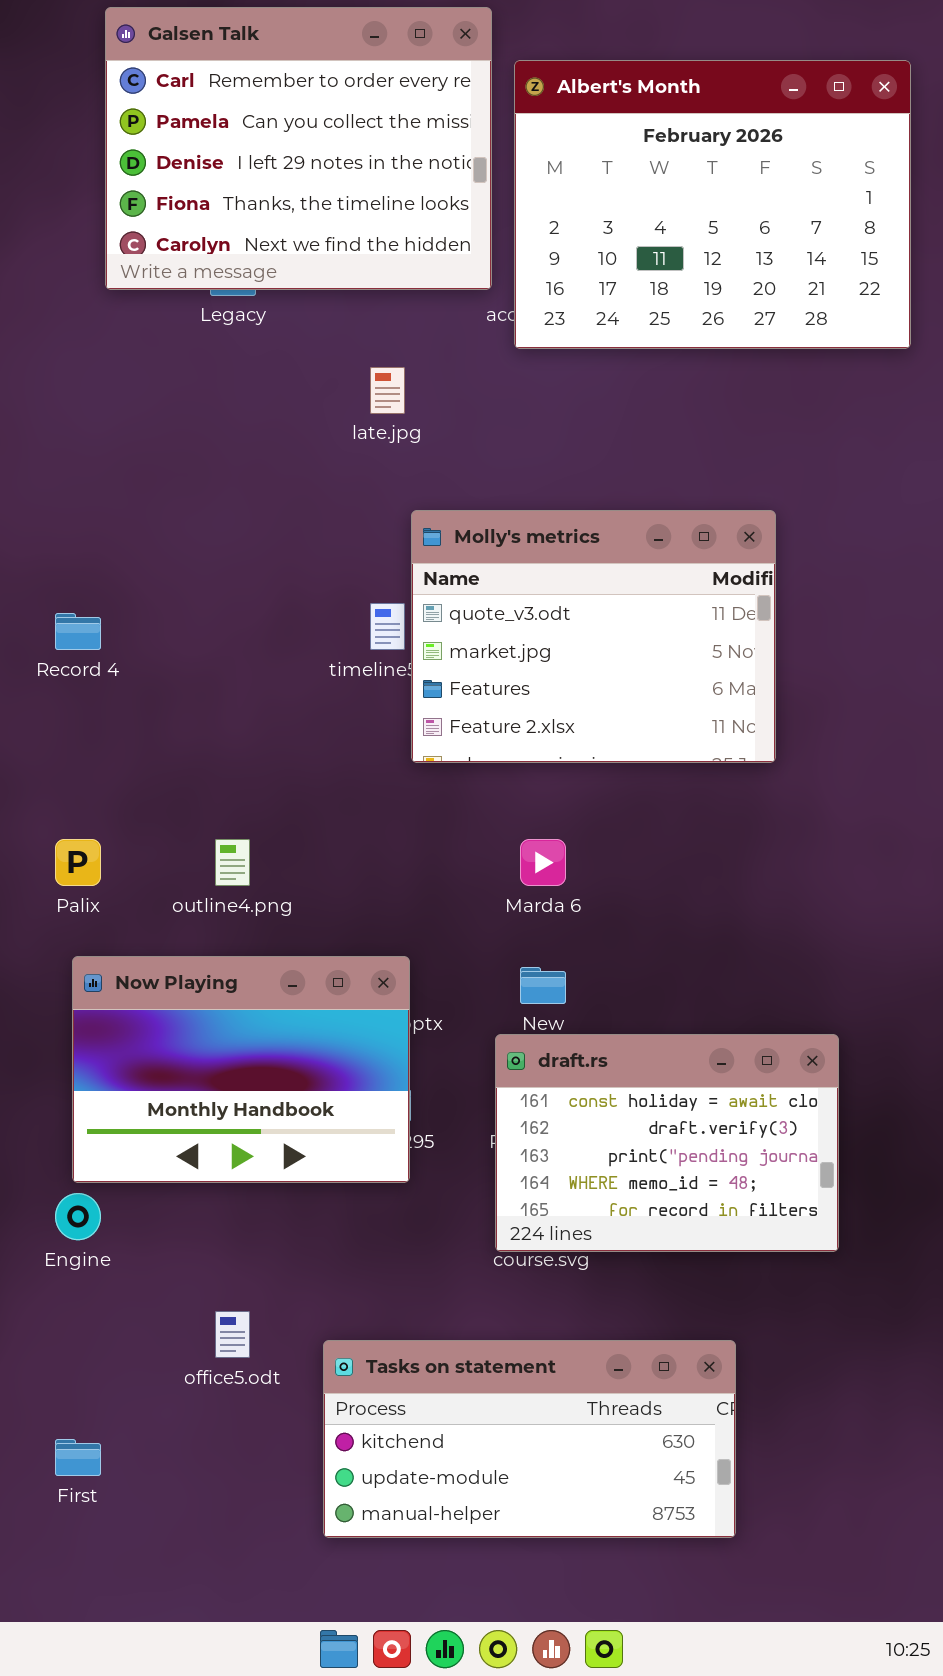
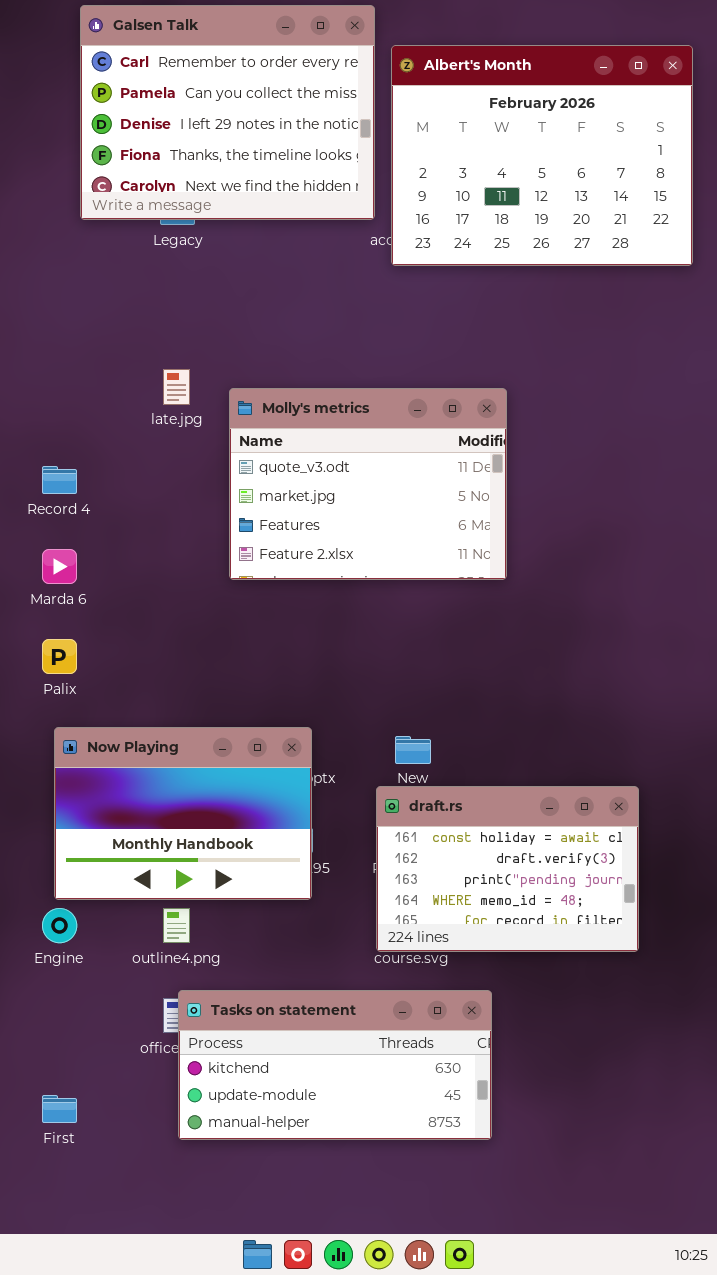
late.jpg: [370,367,405,414] -> [163,369,190,405], moved
Molly's metrics: [411,510,776,763] -> [229,388,507,580], moved
outline4.png: [215,839,250,886] -> [163,908,190,943], moved
Marda 6: [520,839,566,886] -> [42,549,77,584], moved
Tasks on statement: [323,1340,736,1538] -> [178,990,492,1140], moved

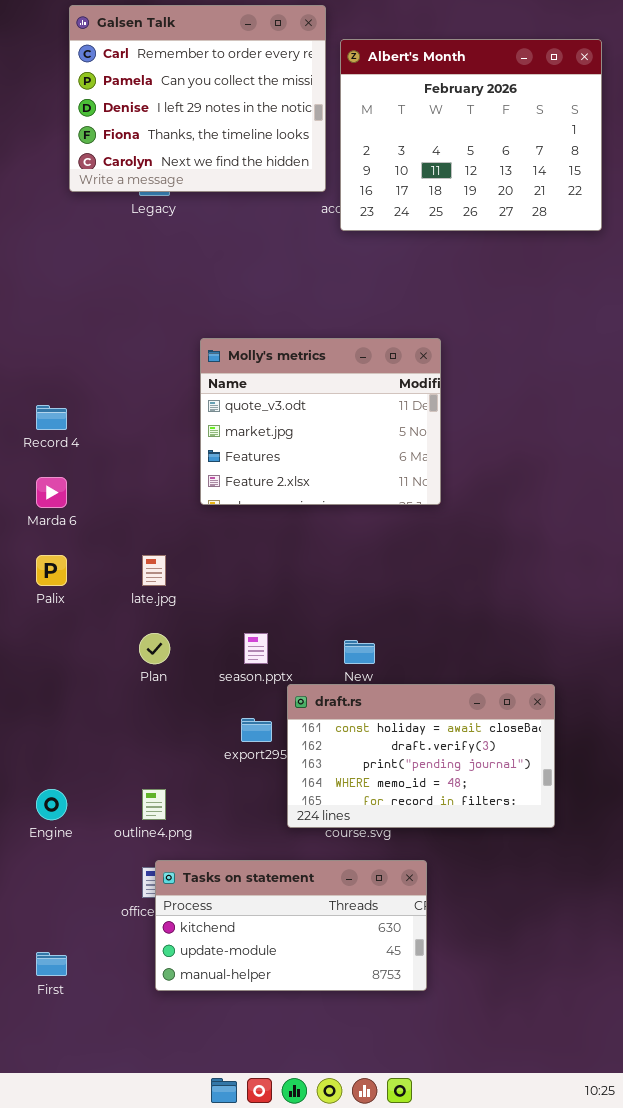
late.jpg: [163,369,190,405] -> [142,555,166,586], moved
Now Playing: [54,727,312,900] -> none, closed
draft.rs: [376,786,639,952] -> [287,684,555,828], resized

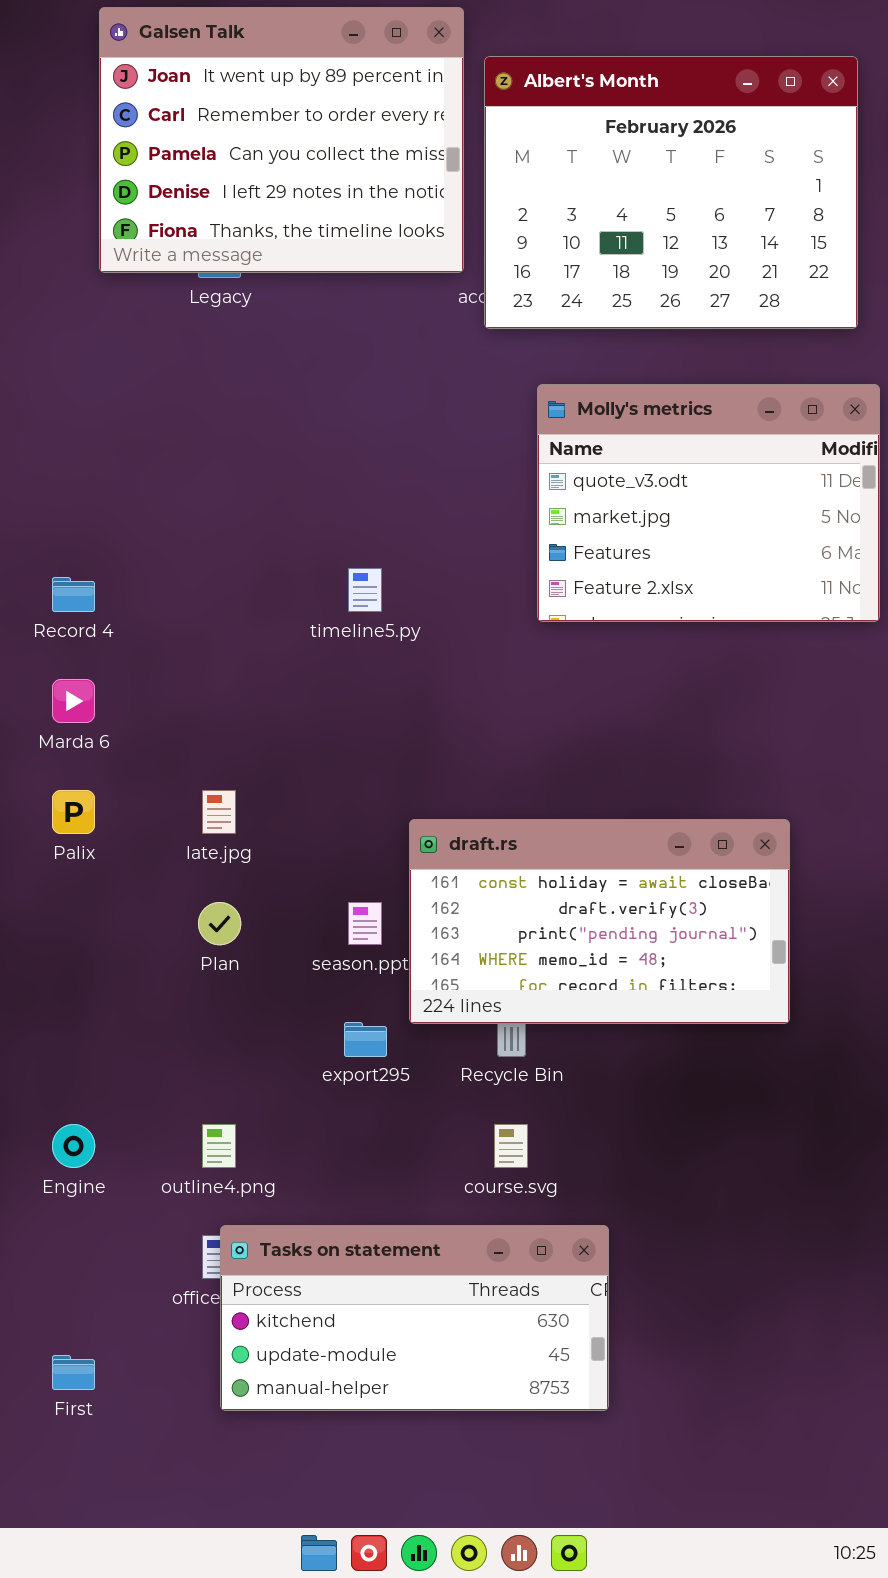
Galsen Talk: [69,5,326,192] -> [99,7,464,273], scrolled up 1 row
Molly's metrics: [200,338,441,505] -> [537,384,880,622], moved
draft.rs: [287,684,555,828] -> [409,819,790,1024], moved

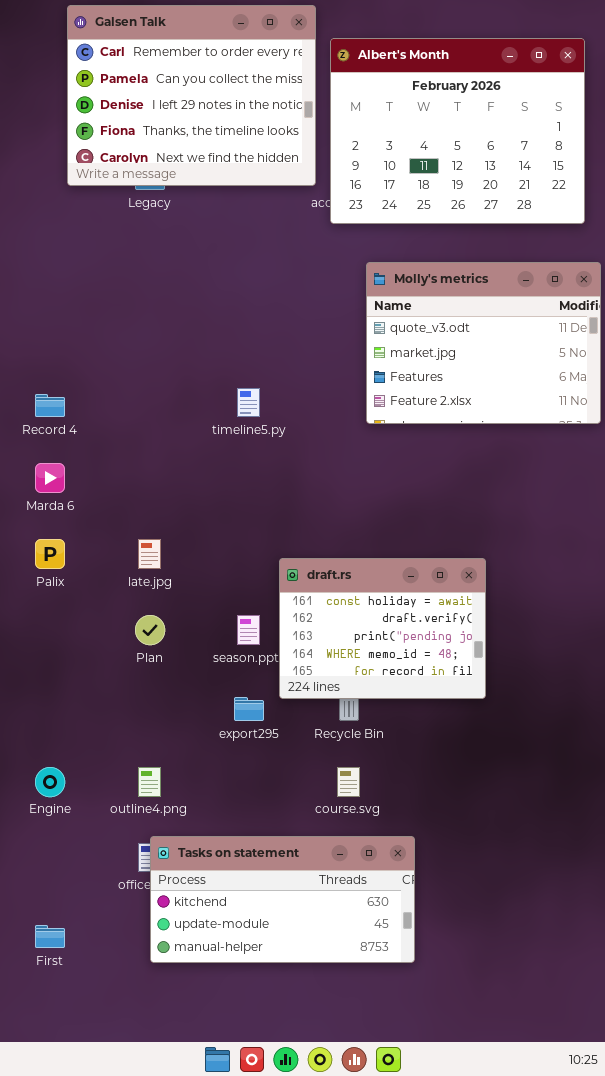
Galsen Talk: [99,7,464,273] -> [67,5,316,186], scrolled down 1 row
draft.rs: [409,819,790,1024] -> [279,558,486,699], resized

